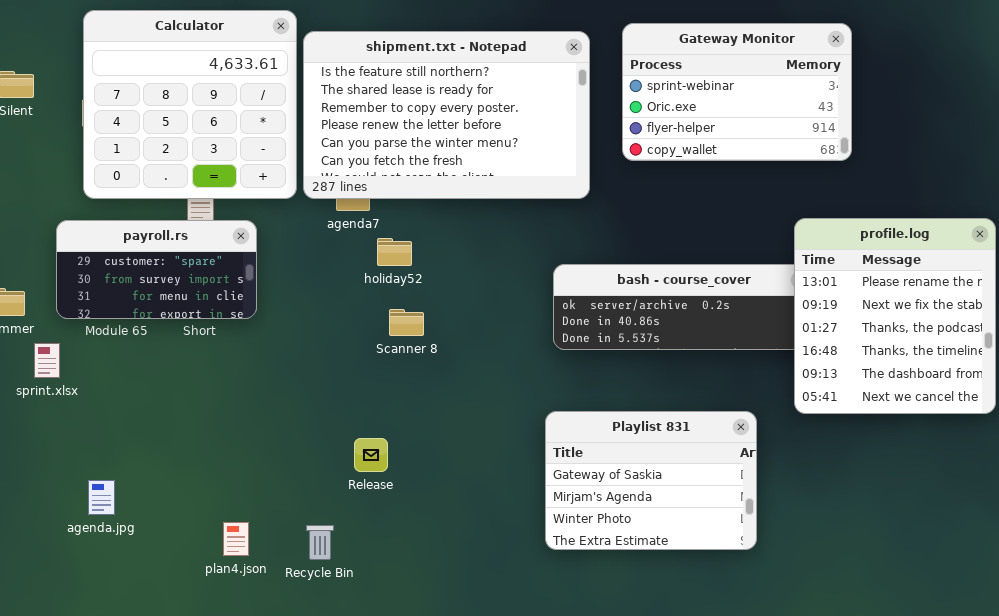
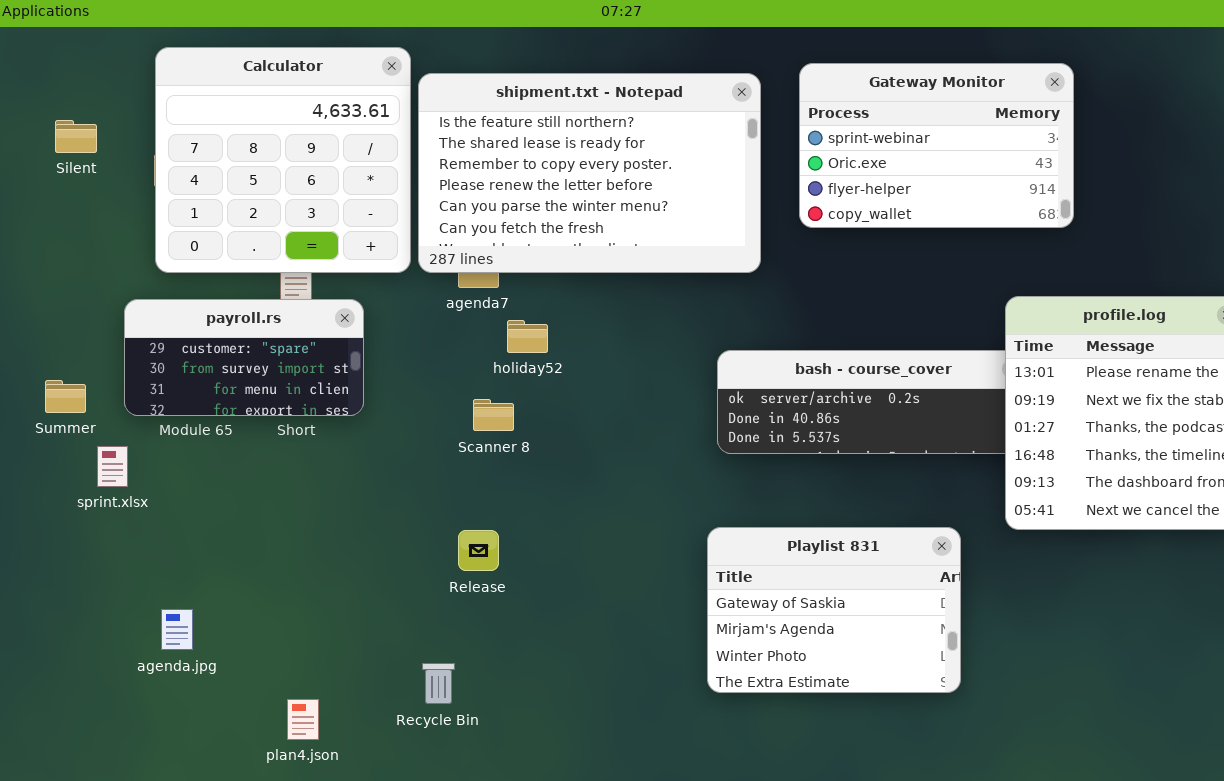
Scanner 8: [389,309,424,336] -> [473,399,514,431], moved
Release: [354,438,388,472] -> [458,530,499,571], moved
plan4.json: [223,522,249,556] -> [287,699,319,740], moved

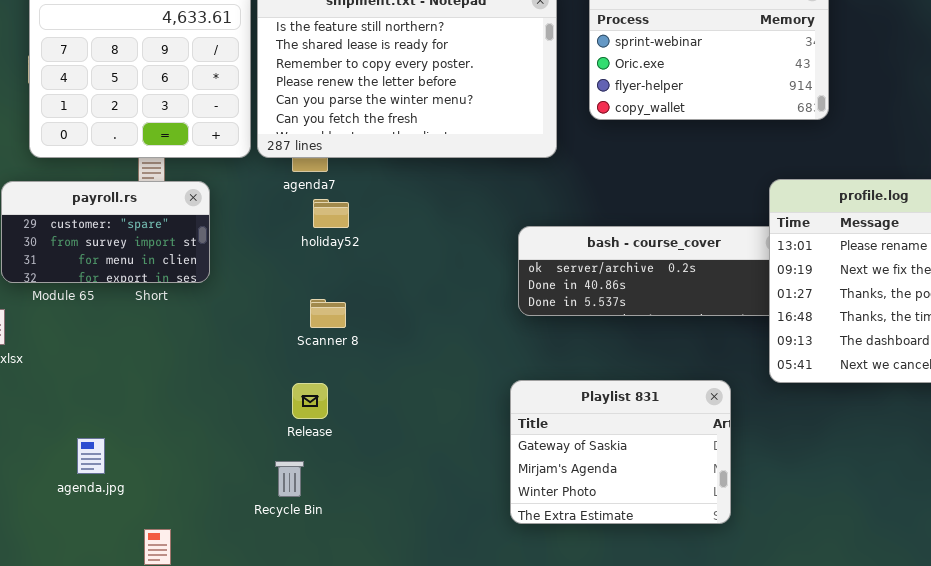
holiday52: [507,320,548,353] -> [313,199,349,228], moved
Scanner 8: [473,399,514,431] -> [310,299,346,328], moved
agenda.jpg: [161,609,193,650] -> [77,438,105,474], moved
Recycle Bin: [422,663,455,704] -> [275,461,304,497], moved

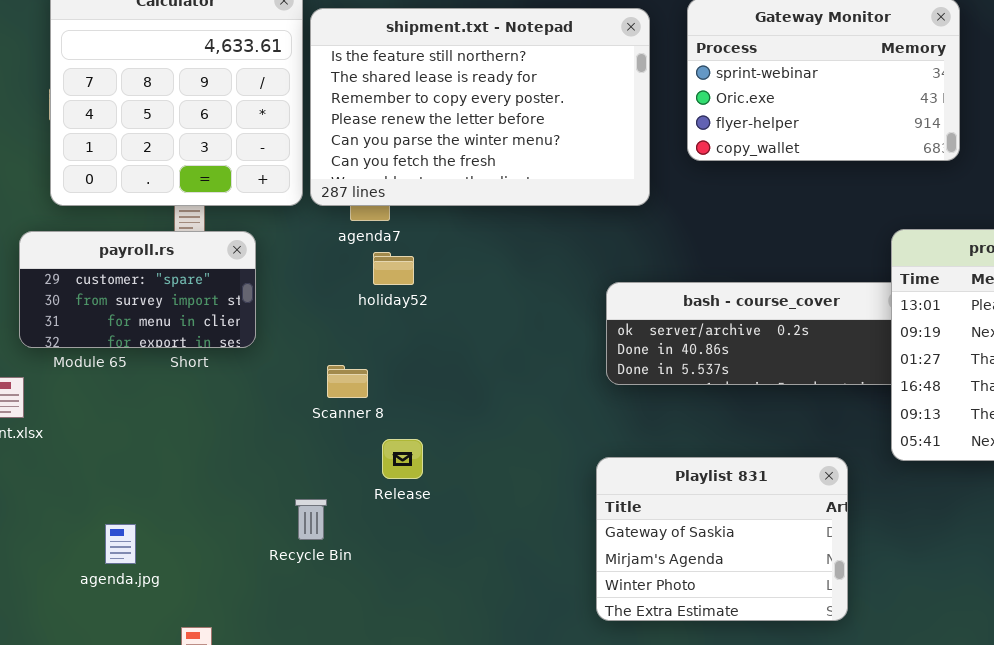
Scanner 8: [310,299,346,328] -> [327,365,368,398], moved
Release: [292,383,328,419] -> [382,439,423,479], moved
Recycle Bin: [275,461,304,497] -> [295,499,327,540], moved

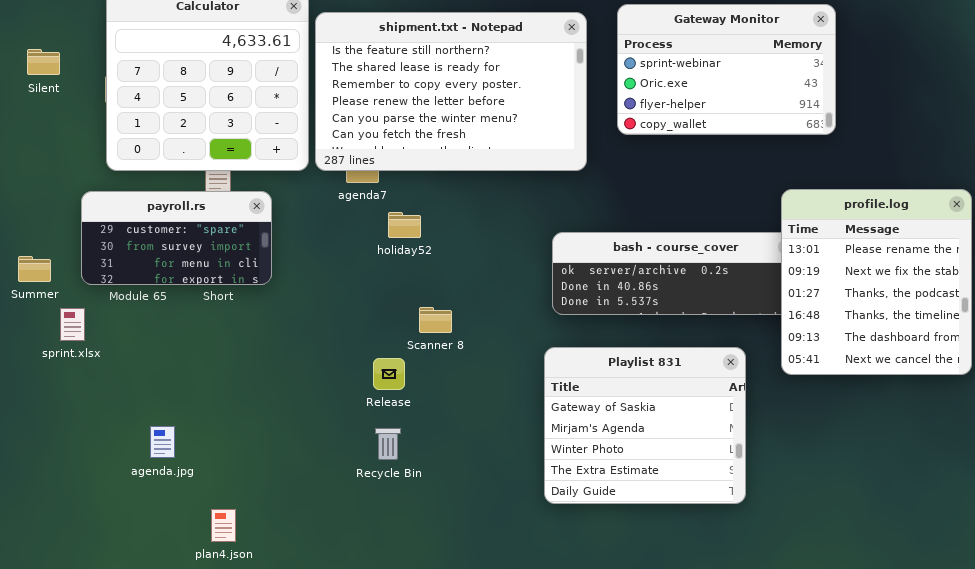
holiday52: [373,252,414,285] -> [388,212,421,238], moved
Scanner 8: [327,365,368,398] -> [419,307,452,333], moved
Playlist 831: [596,457,848,621] -> [544,347,746,504], resized
Recycle Bin: [295,499,327,540] -> [375,428,401,460], moved

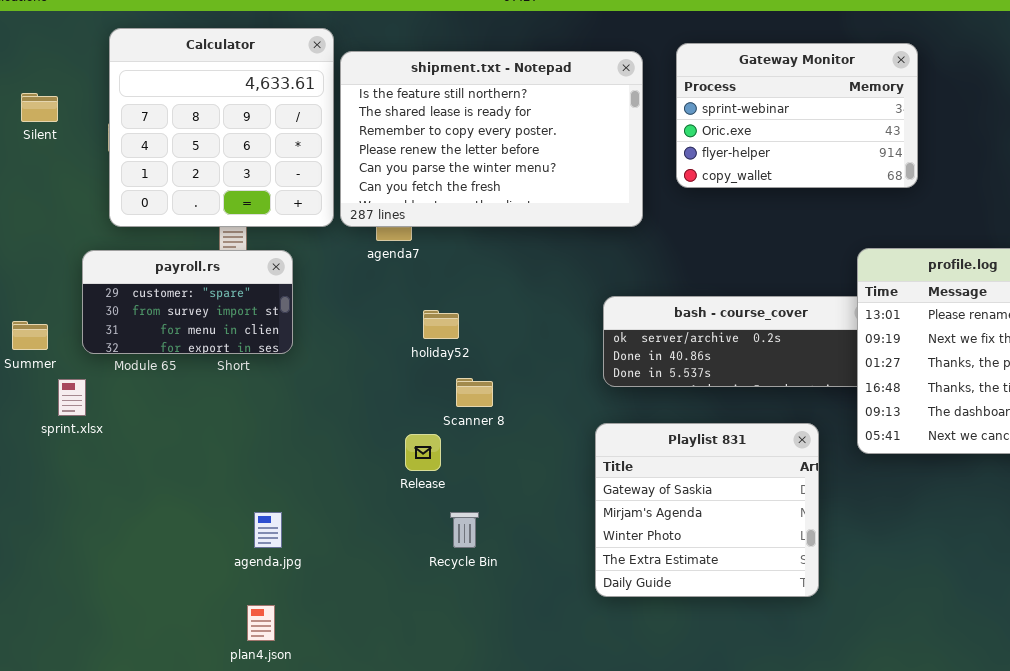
holiday52: [388,212,421,238] -> [423,310,459,339], moved
agenda.jpg: [150,426,175,458] -> [254,512,282,548], moved
Recycle Bin: [375,428,401,460] -> [450,512,479,548], moved
plan4.json: [211,509,236,542] -> [247,605,275,641], moved

